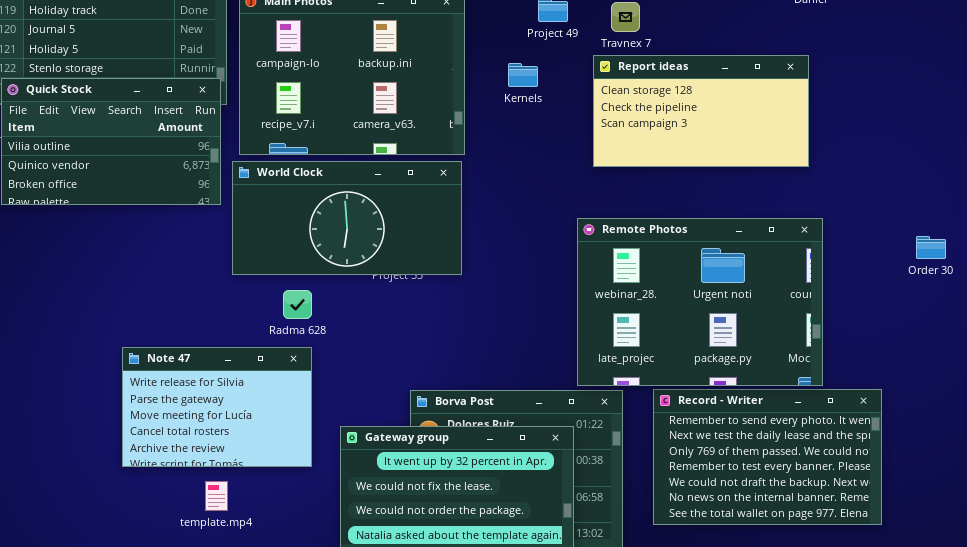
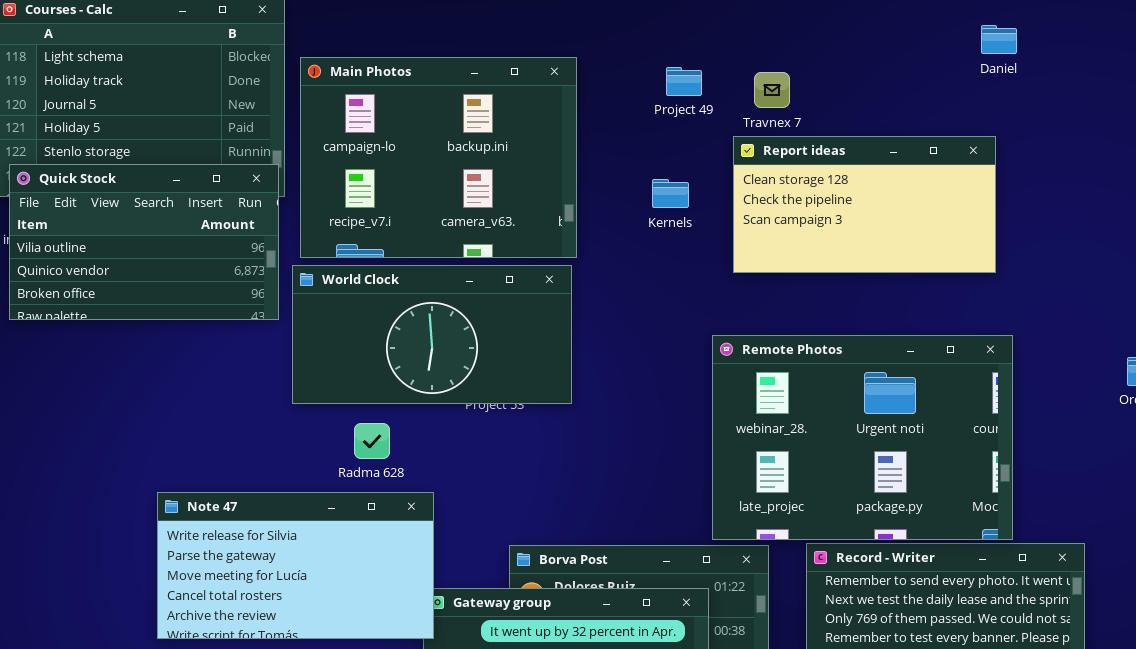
Kernels: [508,63,538,87] -> [652,179,689,208], moved
Note 47: [122,347,312,467] -> [157,492,434,639], resized

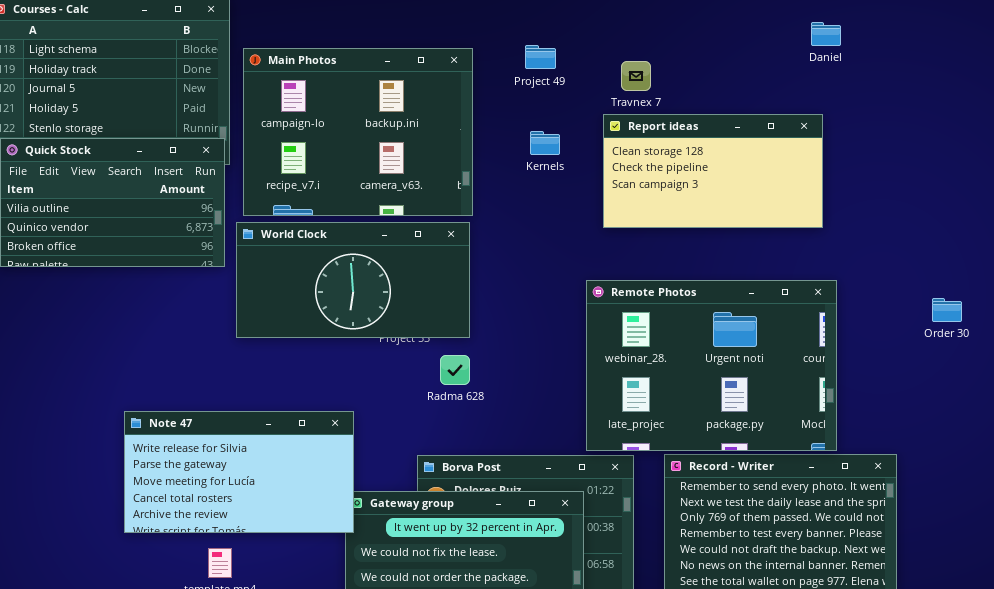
Project 49: [666,67,702,96] -> [525,45,556,69], moved
Kernels: [652,179,689,208] -> [530,131,560,155], moved
Radma 628: [354,423,390,459] -> [440,355,470,385], moved

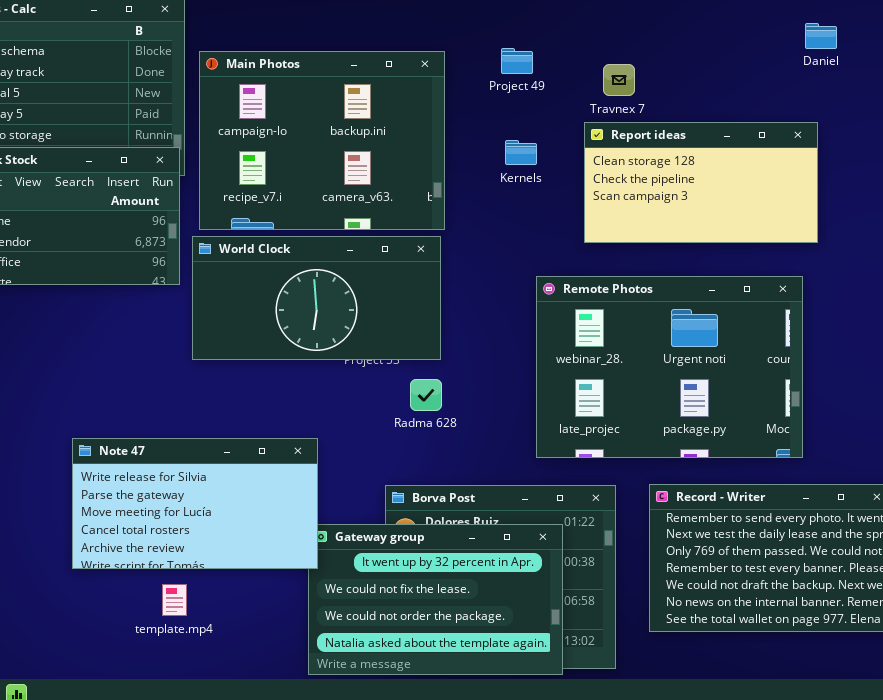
Remote Photos: [586,280,837,451] -> [536,276,803,458], moved

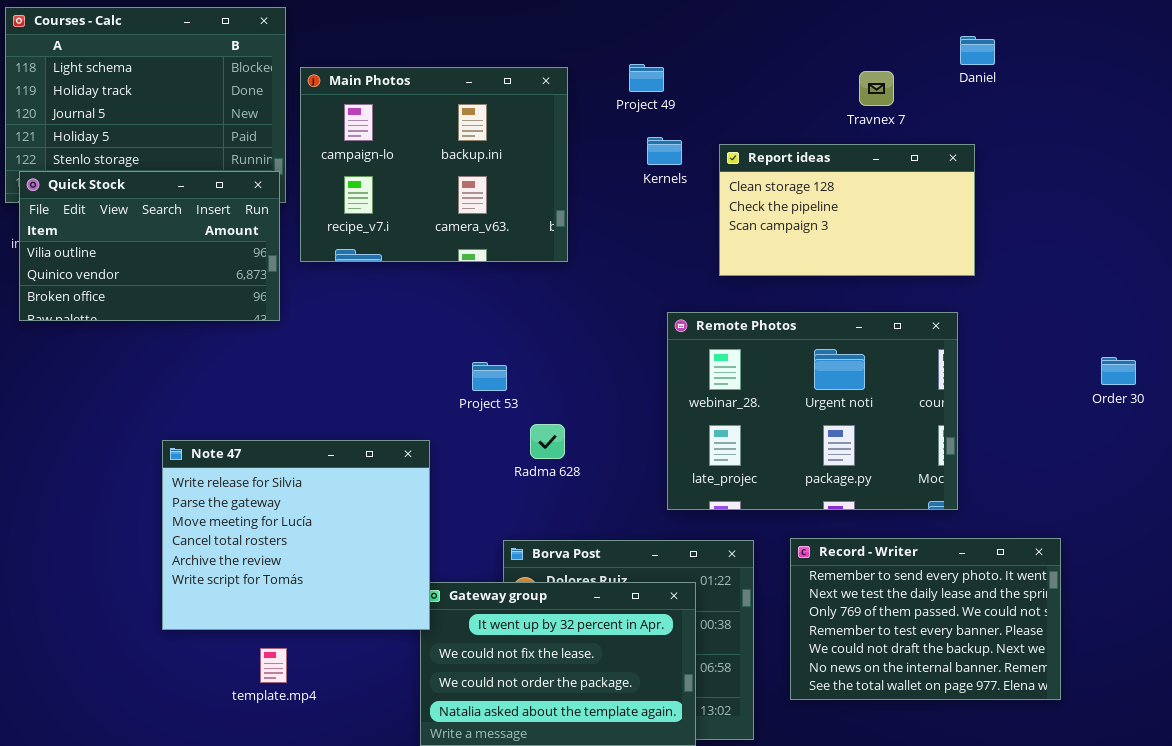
Travnex 7: [603,64,635,96] -> [859,71,894,106], moved
Kernels: [505,140,537,165] -> [647,137,682,165], moved
World Clock: [192,236,441,360] -> none, closed
Note 47: [72,438,318,569] -> [162,440,430,630], resized

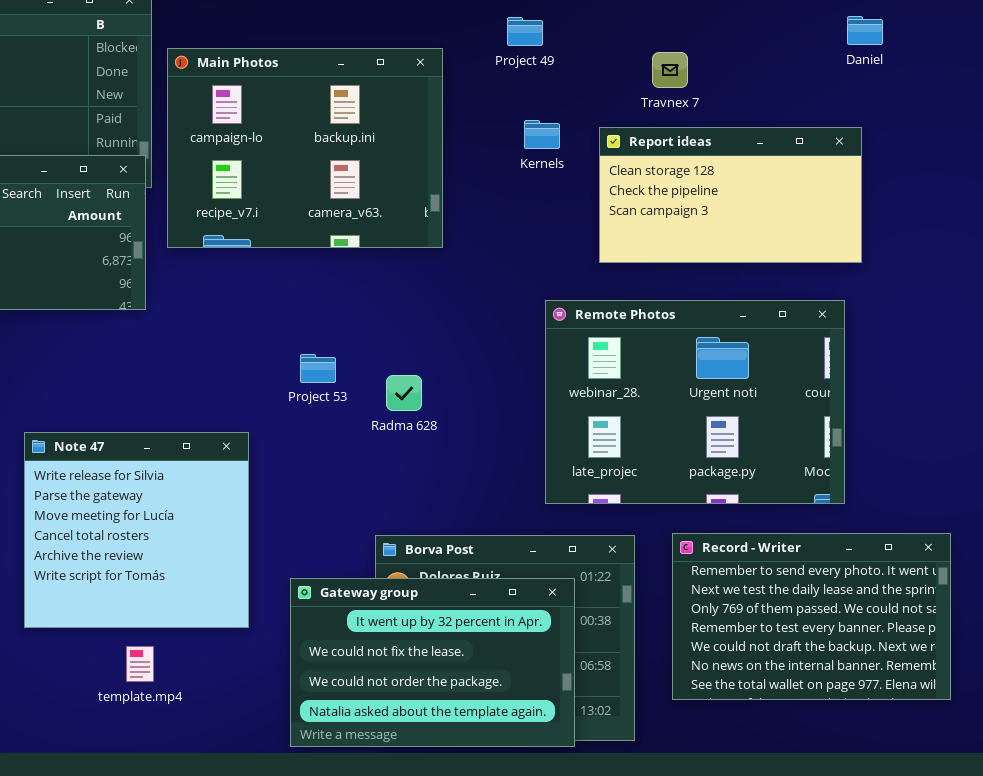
Project 49: [629,64,664,92] -> [507,17,543,46], moved
Travnex 7: [859,71,894,106] -> [652,52,688,88], moved
Project 53: [472,362,507,391] -> [300,354,336,383], moved
Radma 628: [530,424,565,459] -> [386,375,422,411], moved
Note 47: [162,440,430,630] -> [24,432,249,628], resized

